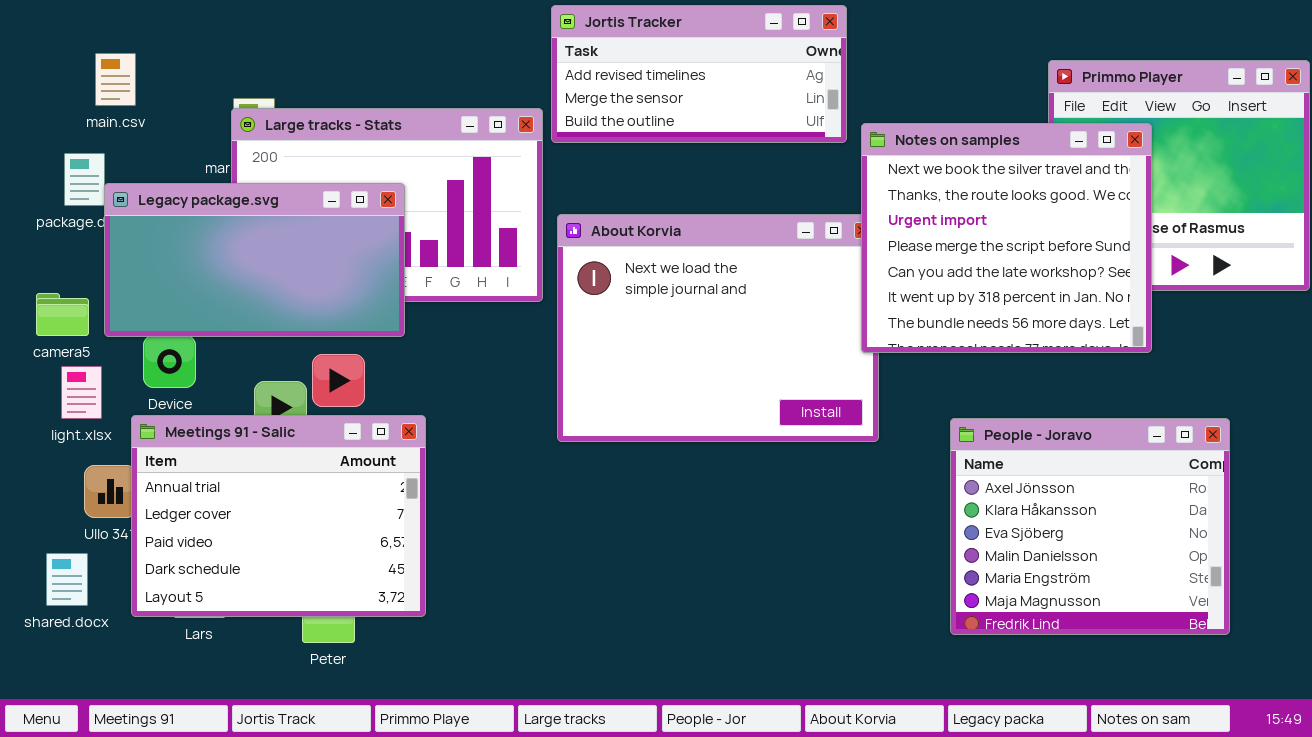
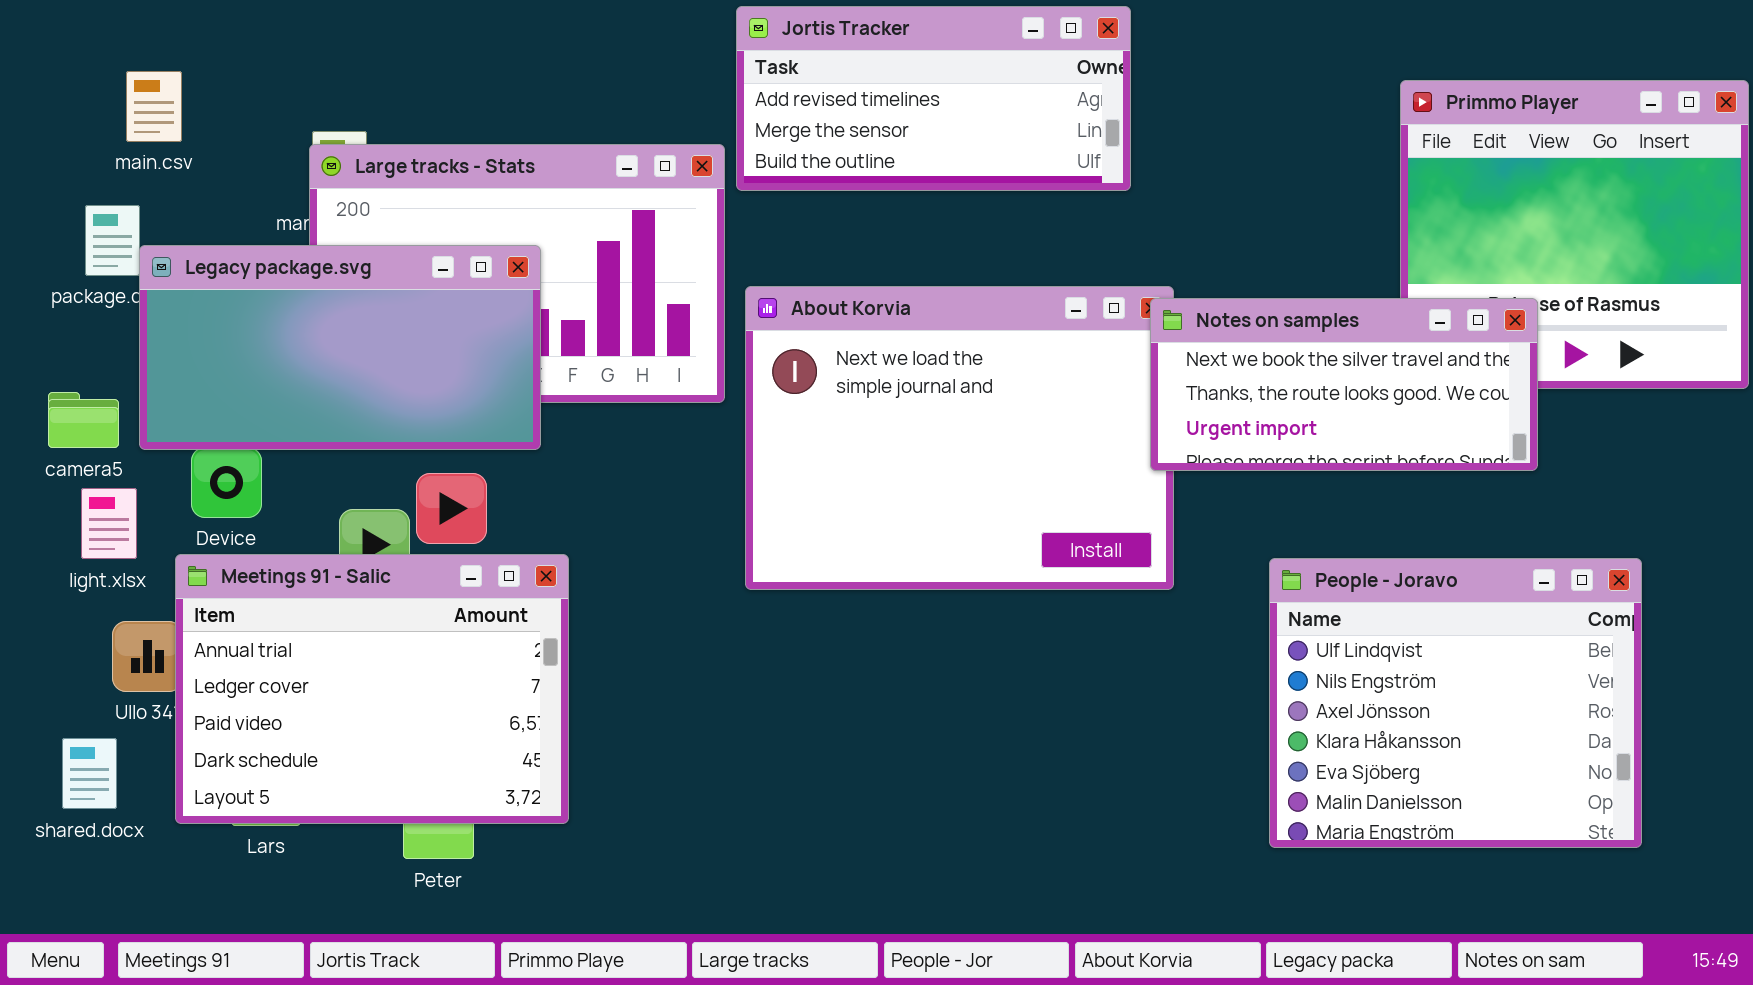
Notes on samples: [861,123,1152,353] -> [1150,298,1538,471], resized
People - Joravo: [950,418,1230,635] -> [1269,558,1642,848], scrolled up 2 rows

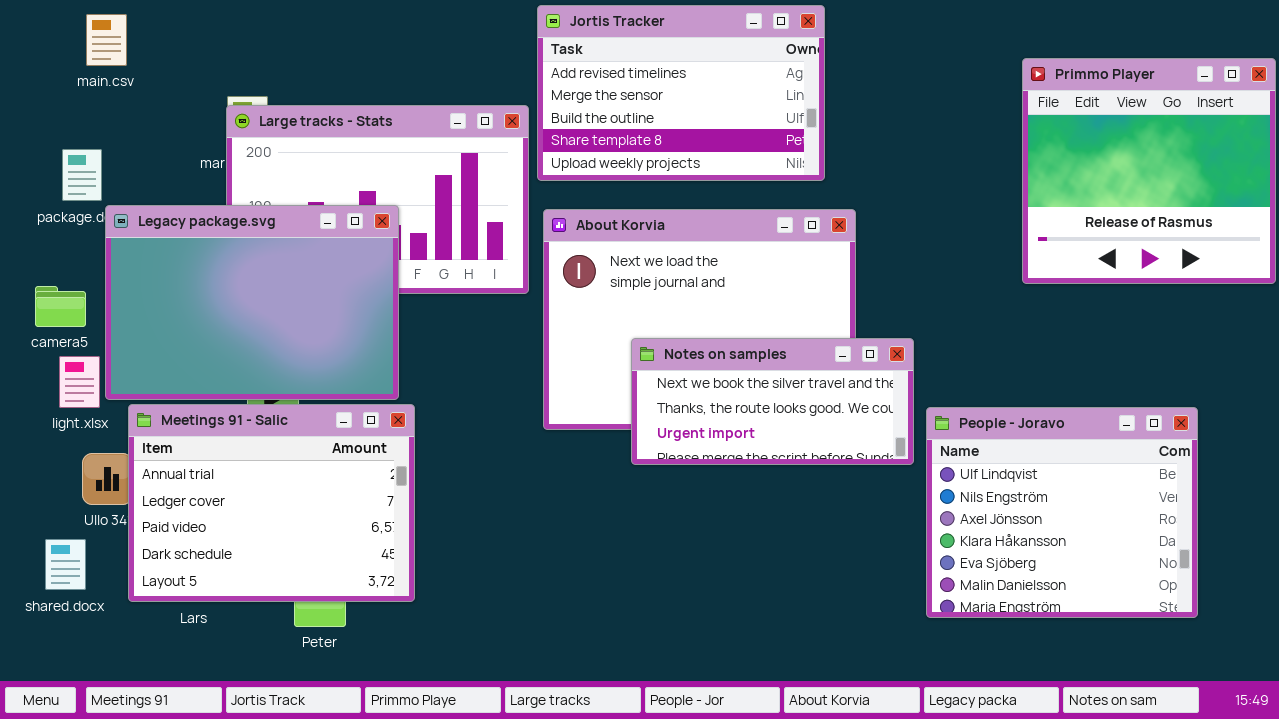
Jortis Tracker: [736,6,1131,191] -> [537,5,825,181], resized
main.csv: [126,71,182,142] -> [86,14,127,66], moved
Legacy package.svg: [139,245,541,450] -> [105,205,399,400], moved, resized
Notes on samples: [1150,298,1538,471] -> [631,338,914,465], moved

